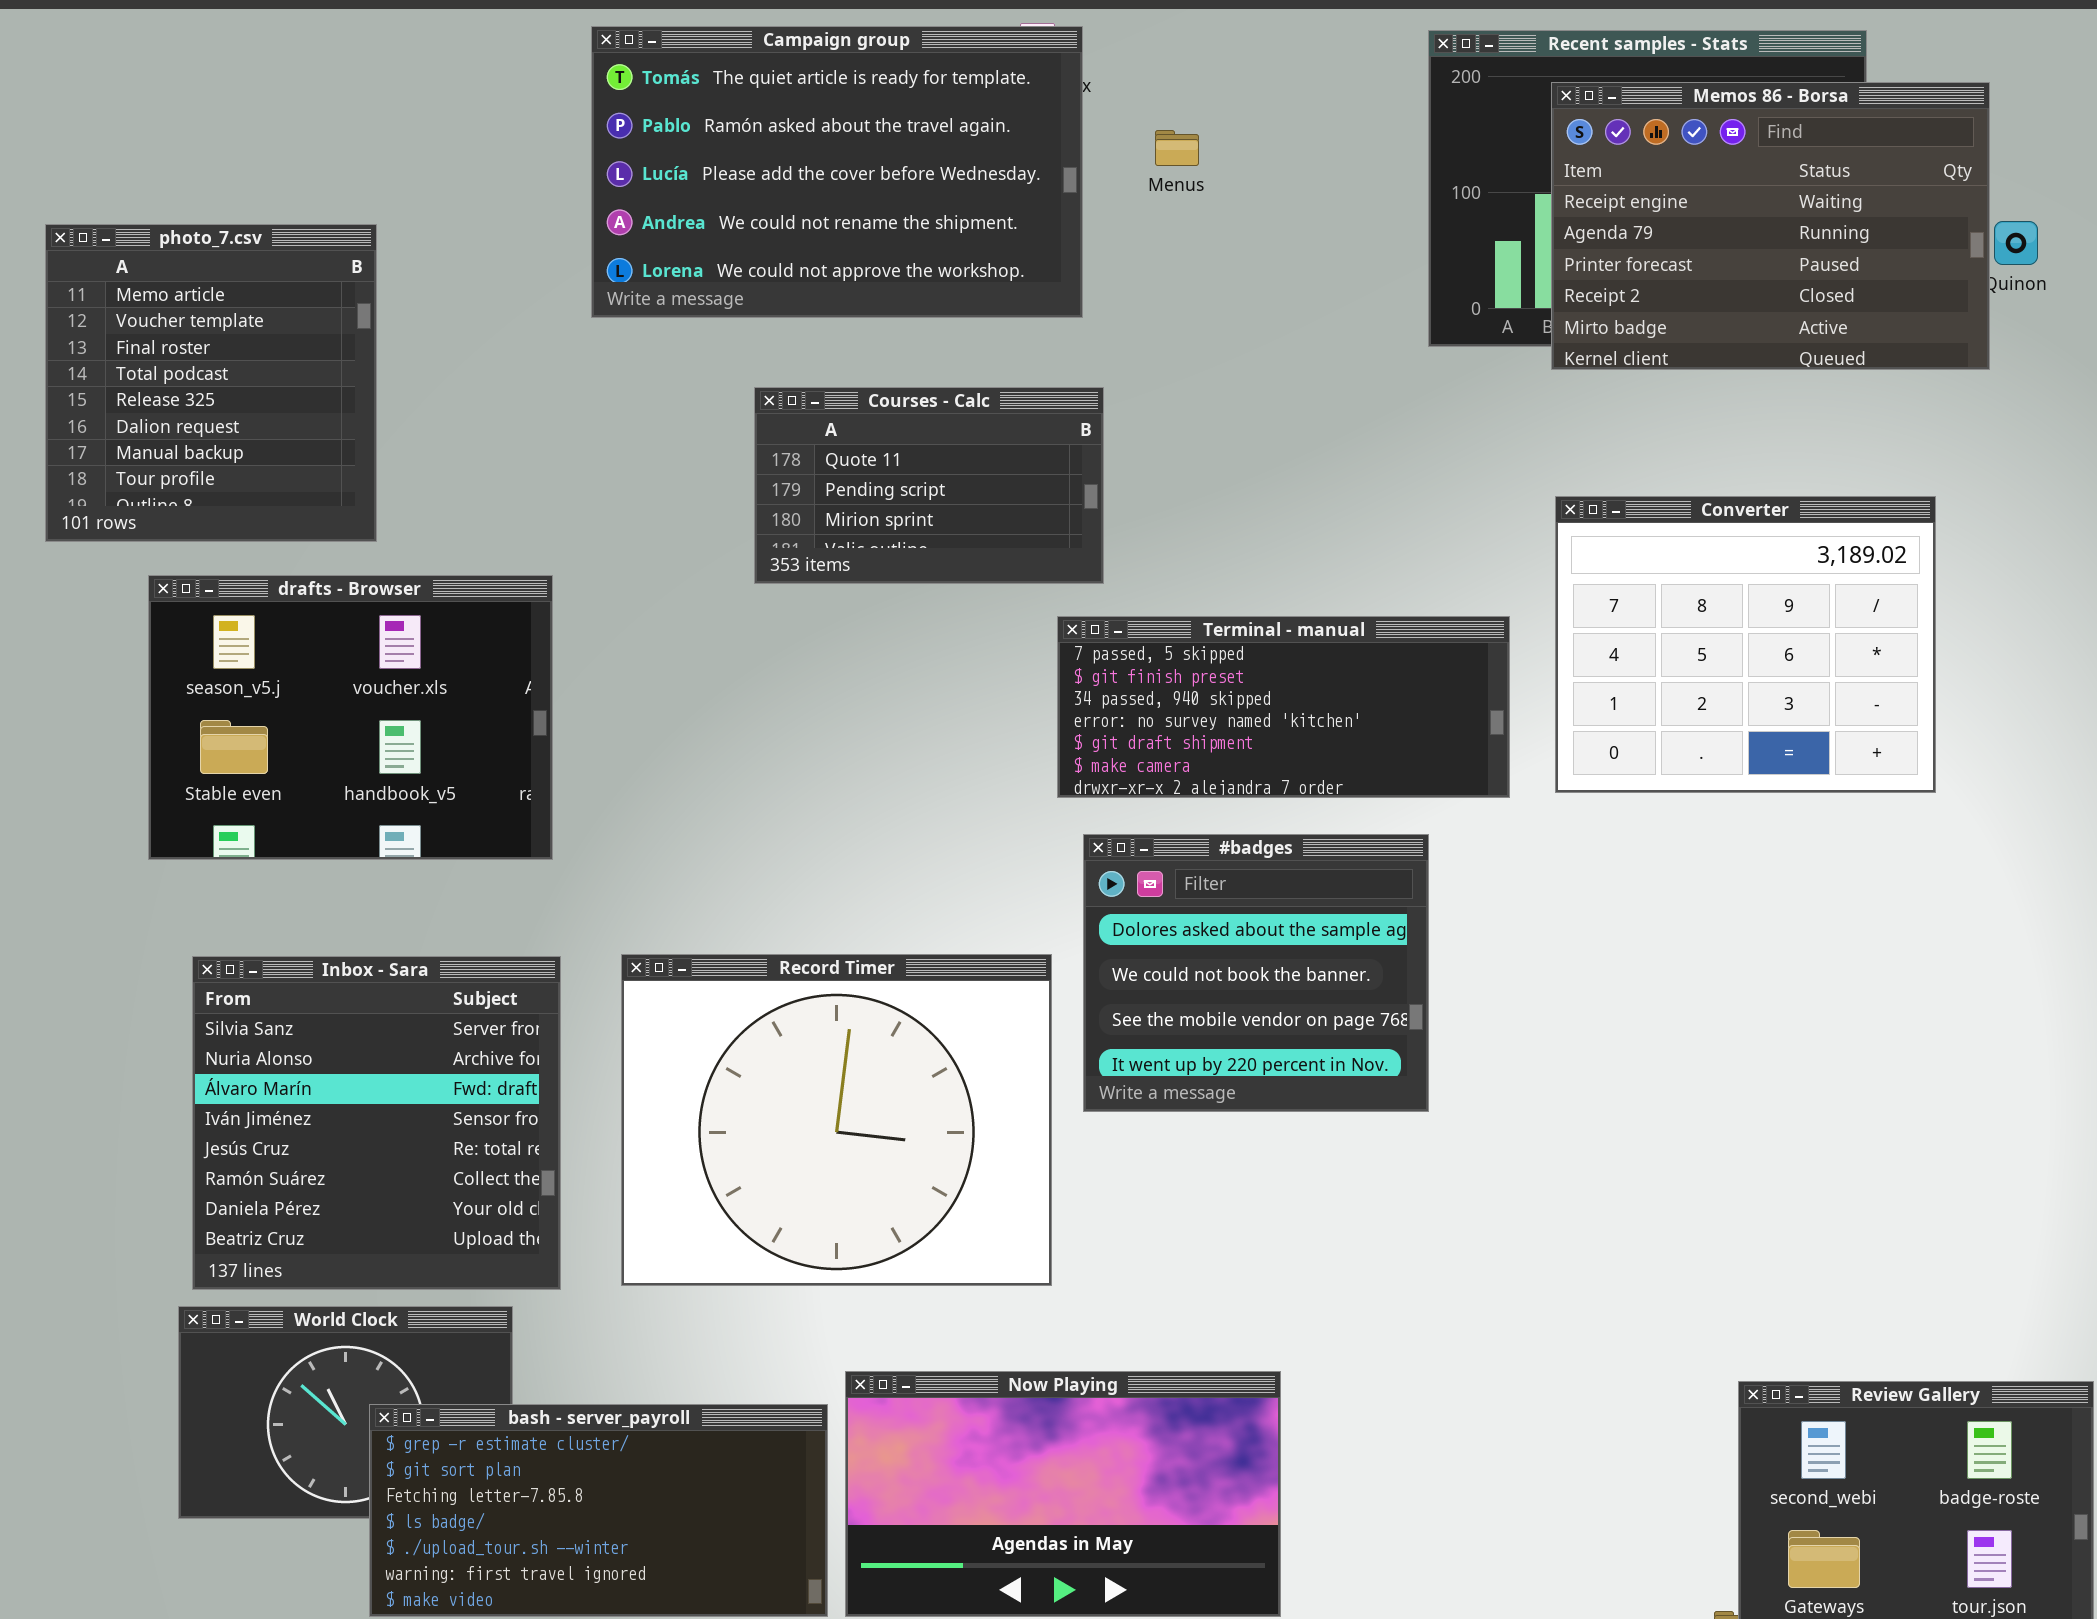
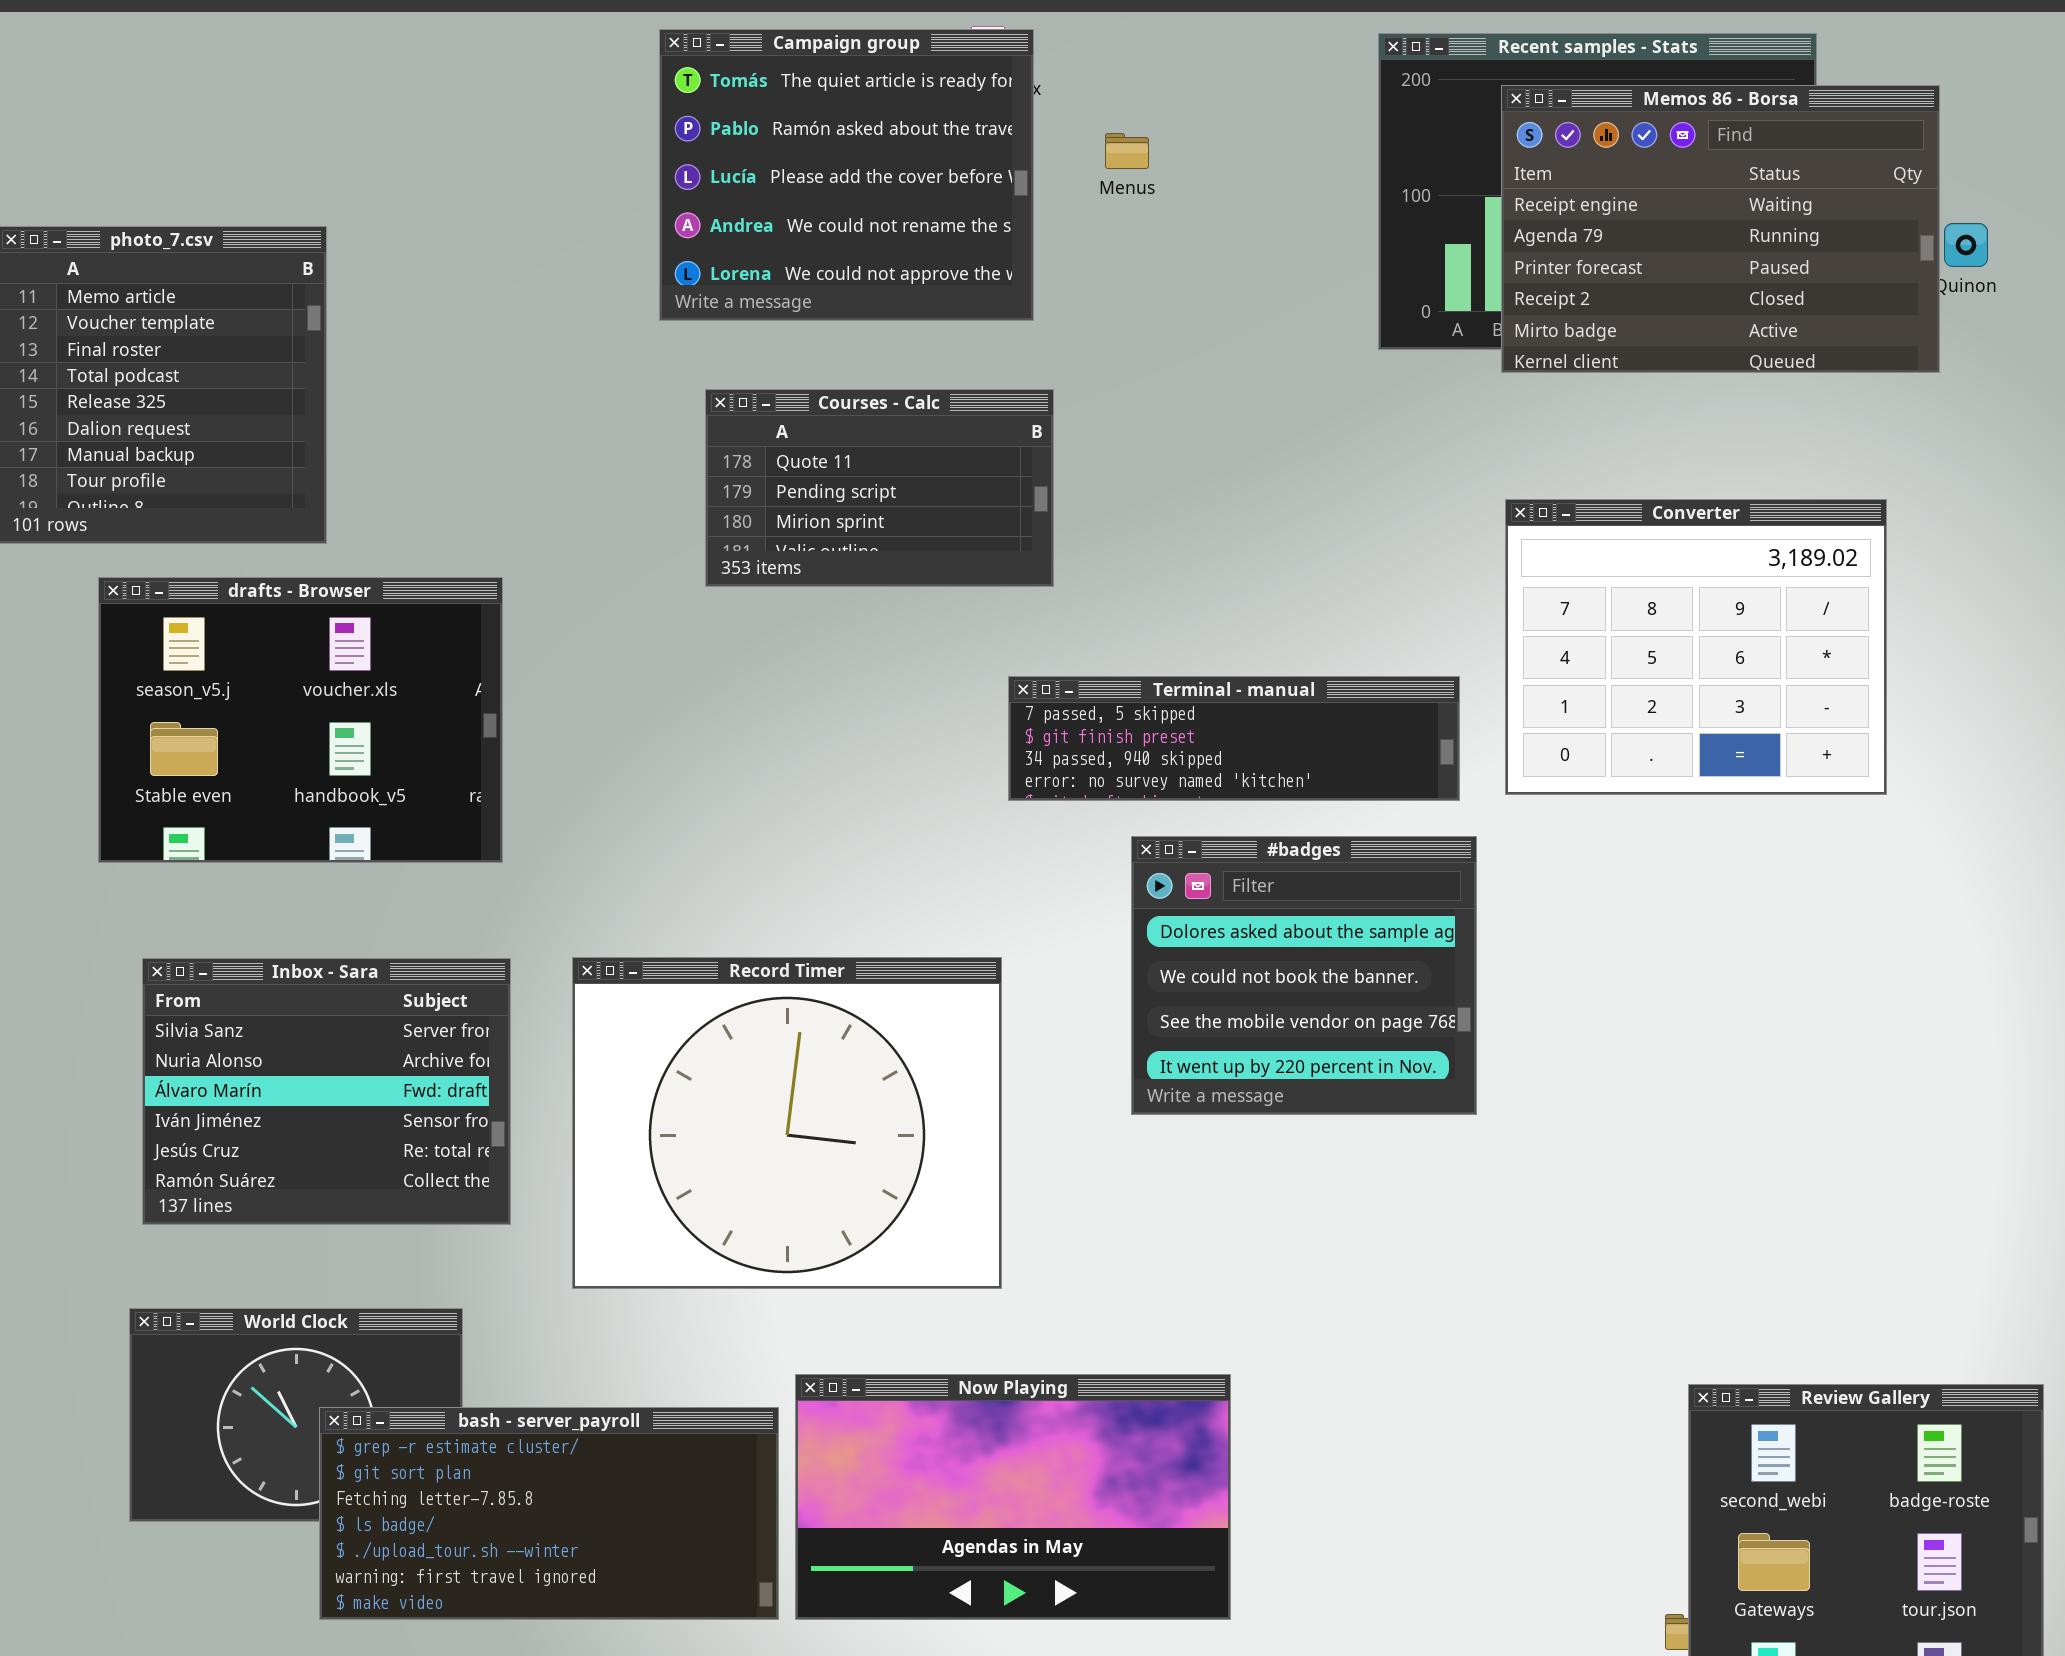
Campaign group: [591,26,1083,318] -> [659,29,1034,321], resized
Terminal - manual: [1057,616,1510,798] -> [1008,676,1460,801], resized
#badges: [1083,834,1429,1112] -> [1131,836,1477,1115], moved
Inbox - Sara: [192,956,561,1290] -> [142,958,511,1225], resized

